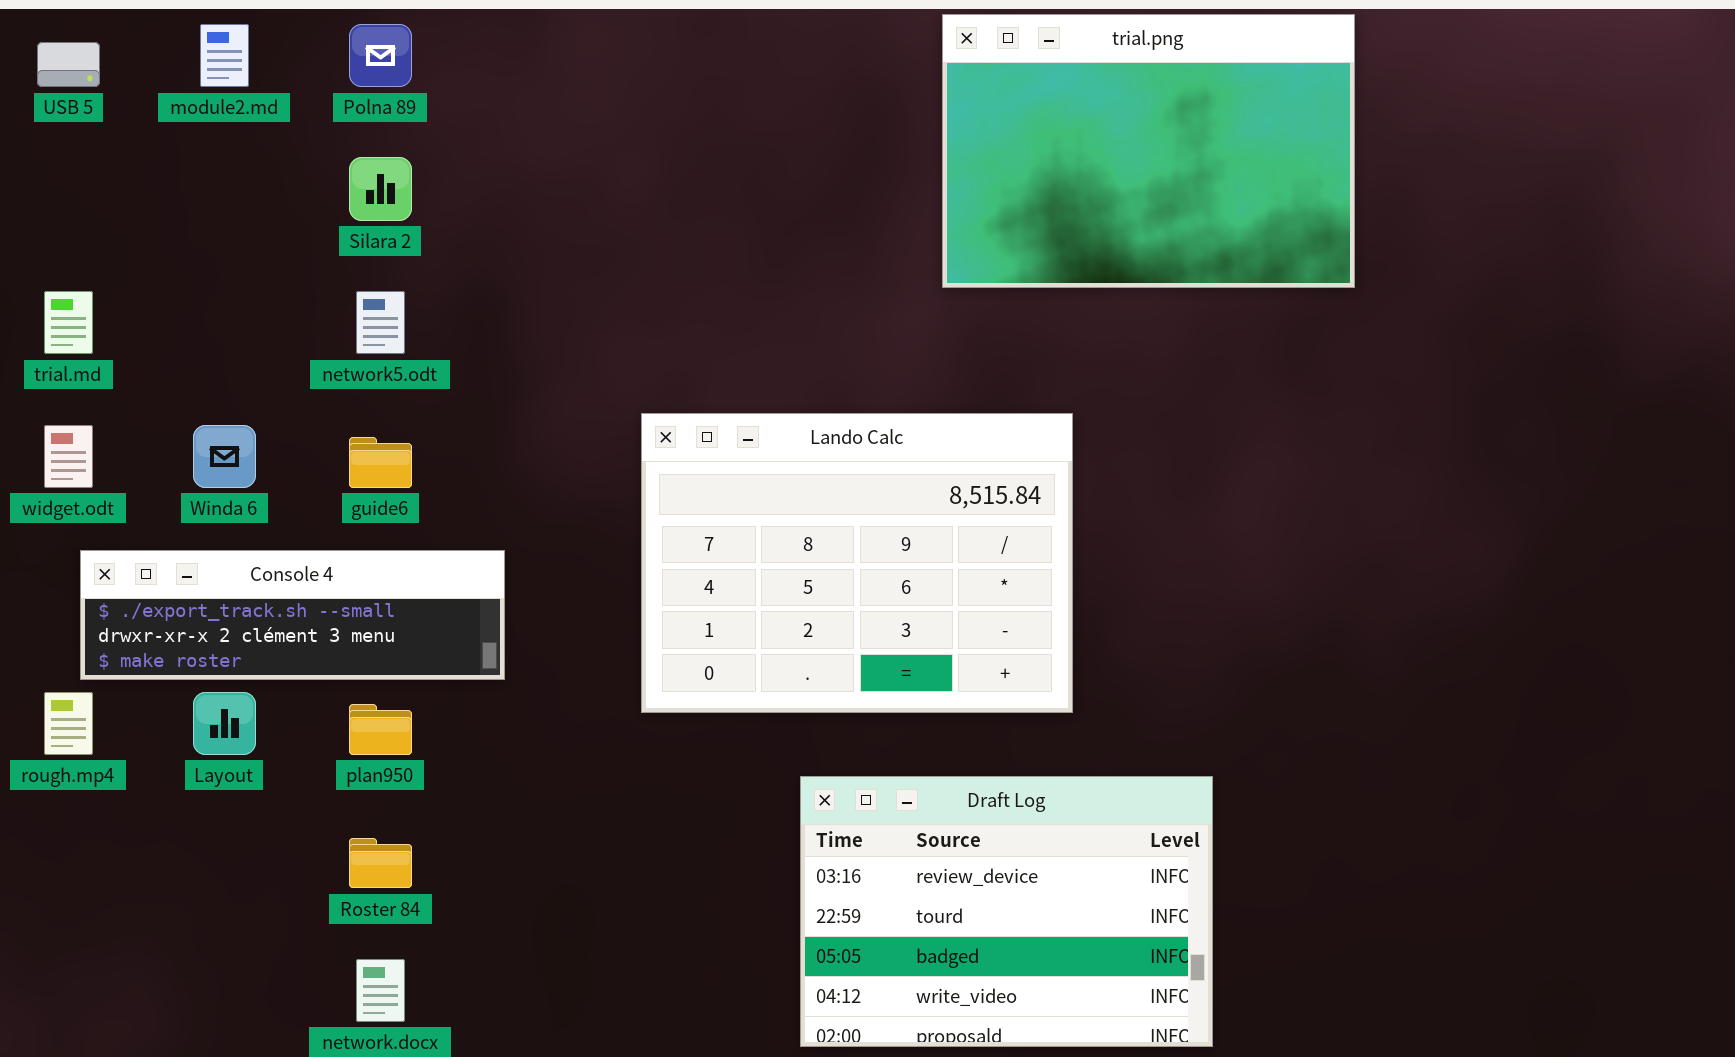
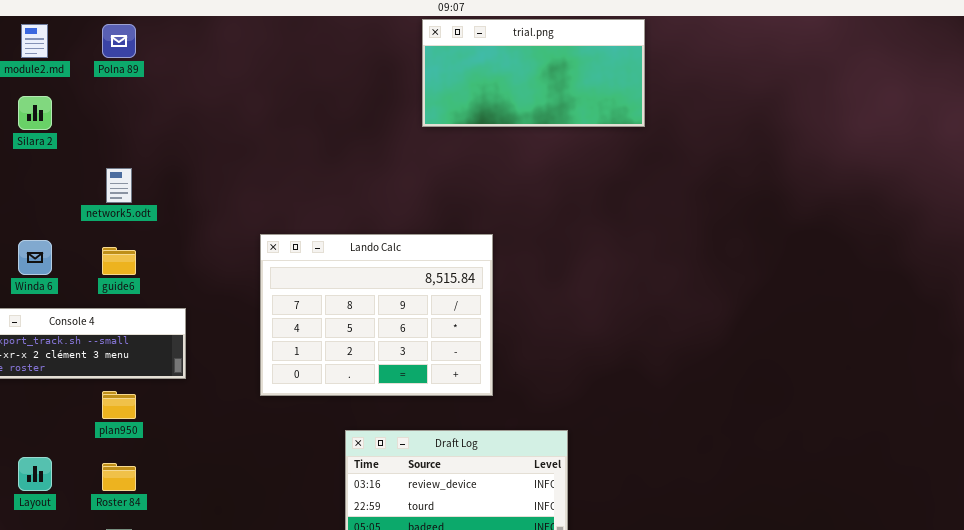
trial.png: [942,14,1355,288] -> [422,19,645,127], resized
Silara 2: [349,157,412,221] -> [18,96,52,130], moved
Layout: [193,692,256,755] -> [18,457,52,491], moved

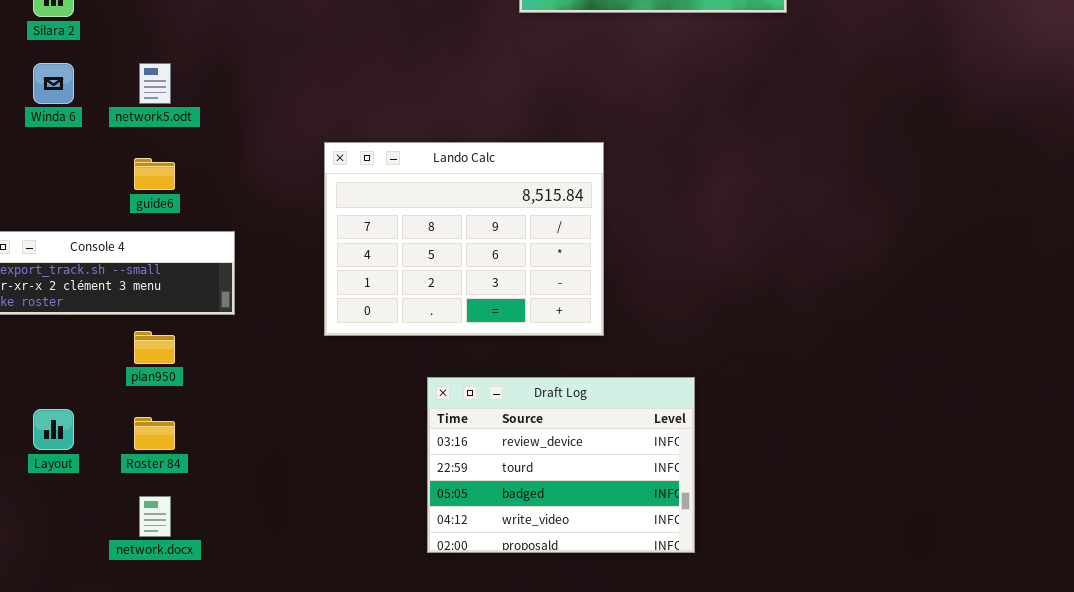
Winda 6: [18,240,52,275] -> [33,63,74,104], moved

